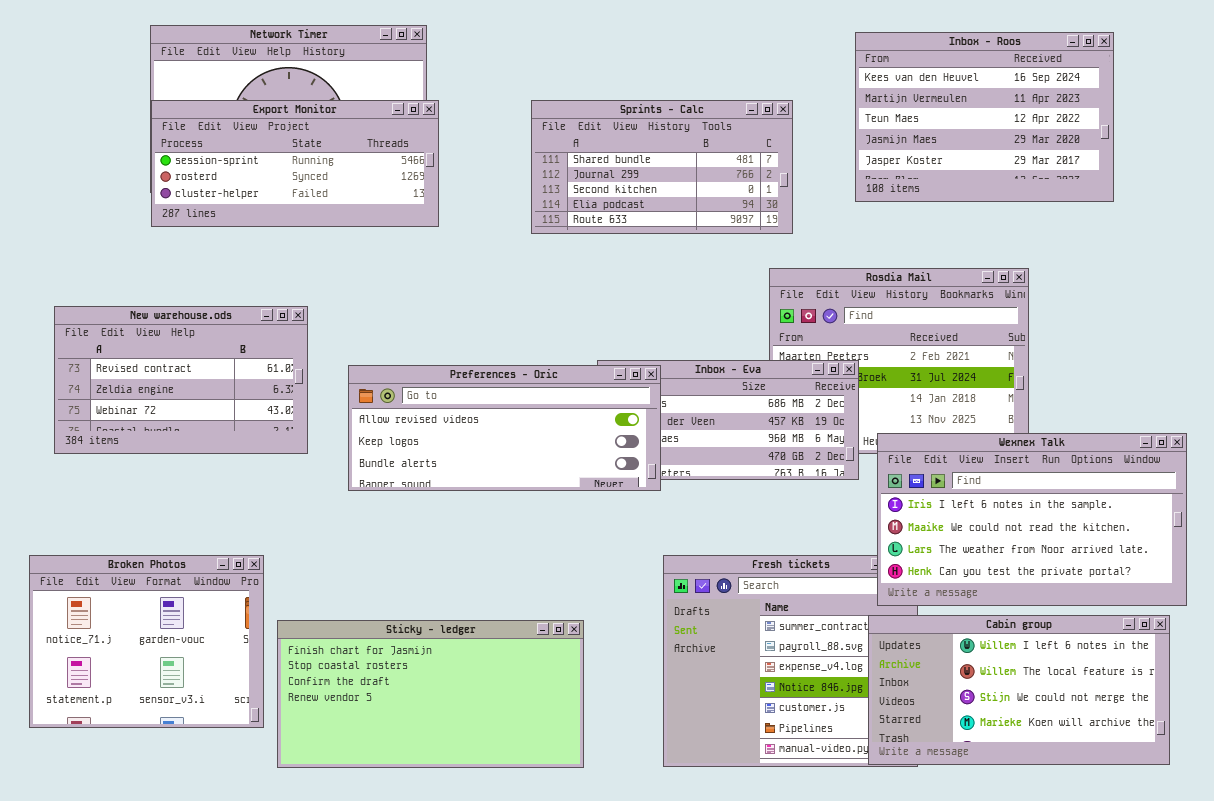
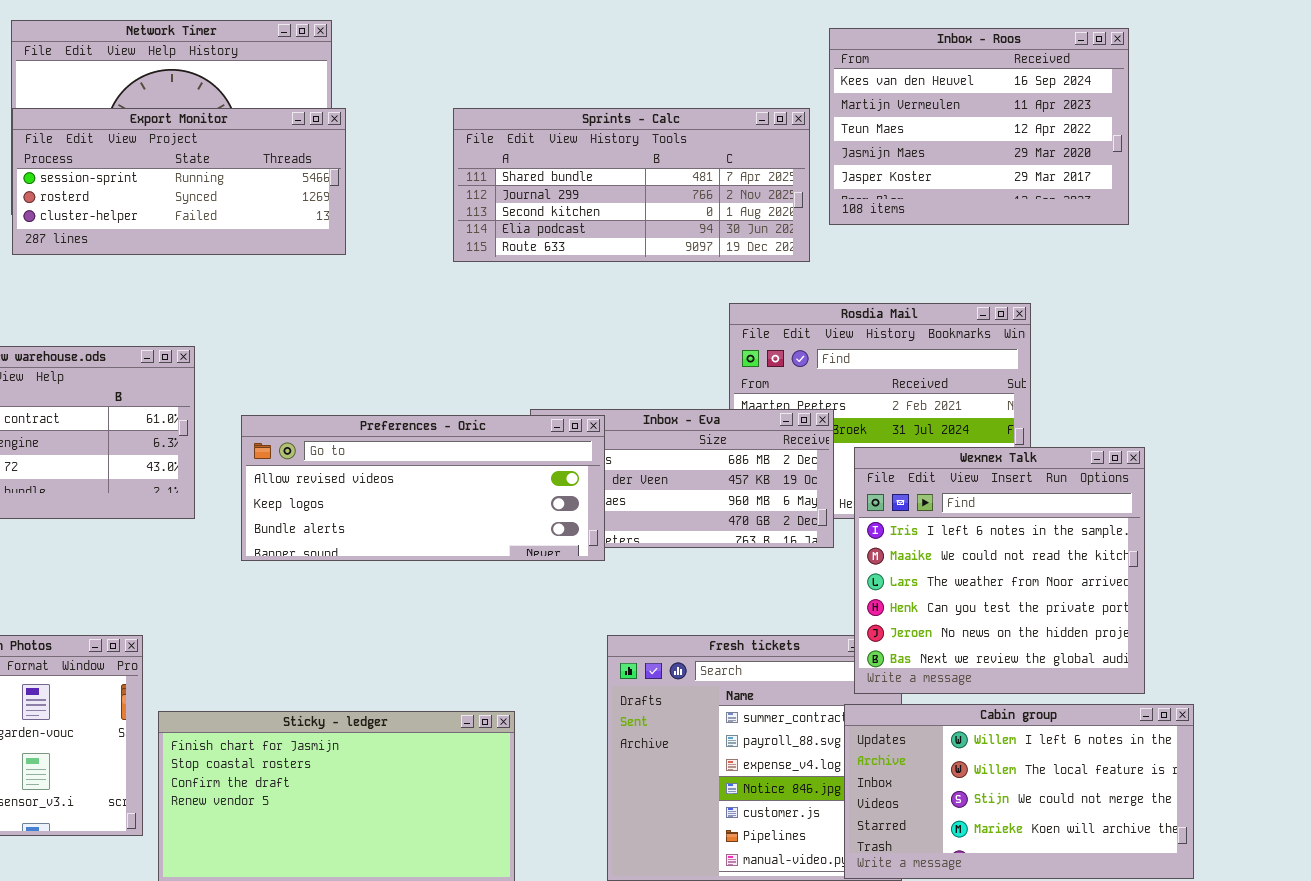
Sprints - Calc: [531,100,793,234] -> [453,108,810,262], resized
Wexnex Talk: [877,433,1187,606] -> [854,447,1145,694], resized

